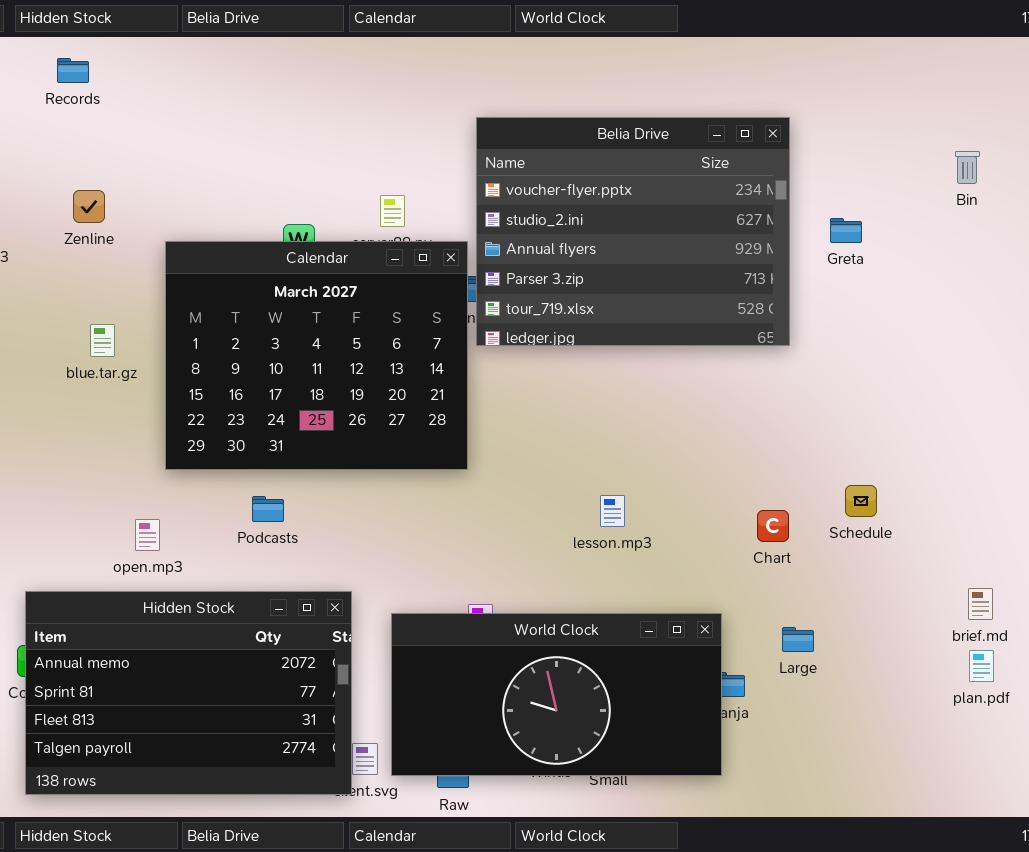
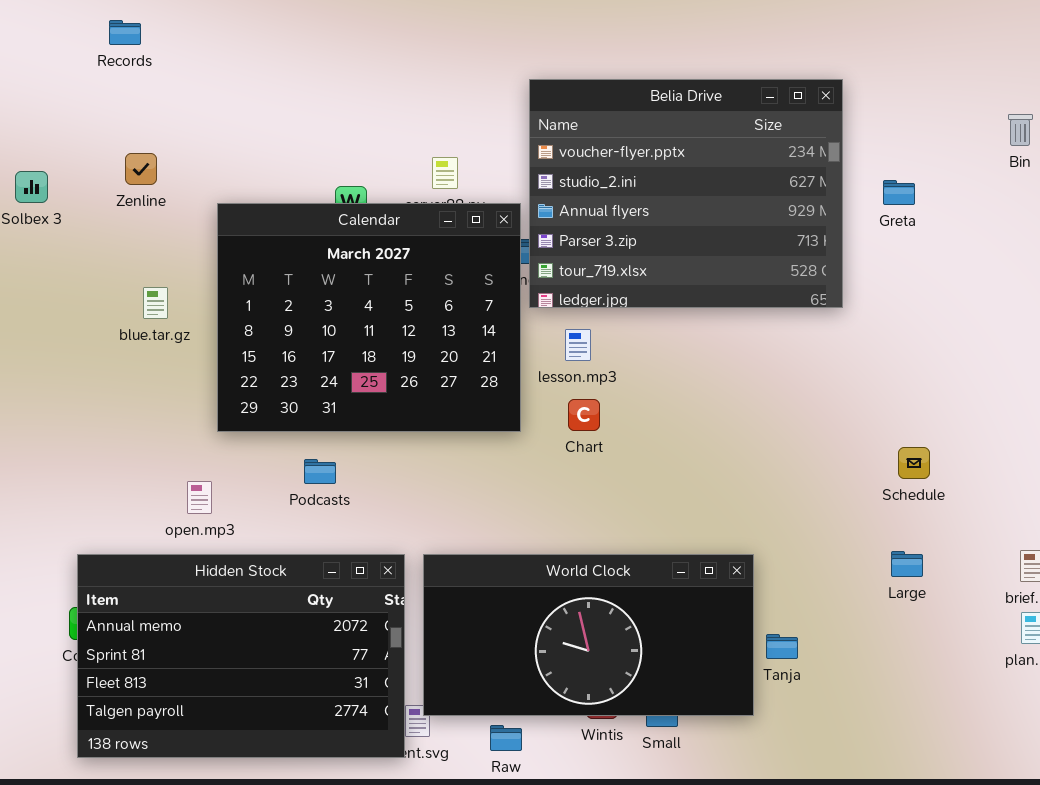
lesson.mp3: [600,495,625,527] -> [565,329,591,361], moved
Chart: [757,510,789,542] -> [568,399,600,431], moved
World Clock: [391,613,722,776] -> [423,554,754,716], moved
Large: [782,627,814,652] -> [891,551,923,577], moved

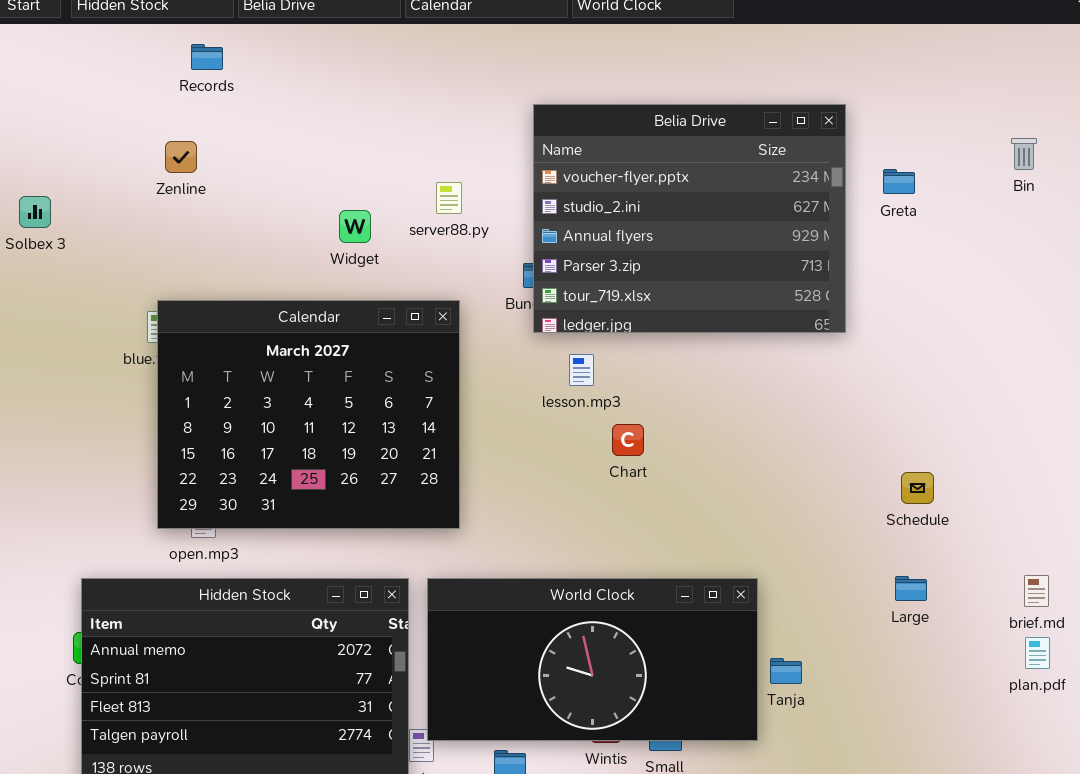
Records: [109,20,141,45] -> [191,44,223,70], moved
Zenline: [125,153,157,185] -> [165,141,197,173], moved
Greta: [883,180,915,205] -> [883,169,915,194], moved
Calendar: [217,203,521,432] -> [157,300,460,529], moved
Chart: [568,399,600,431] -> [612,424,644,456], moved

